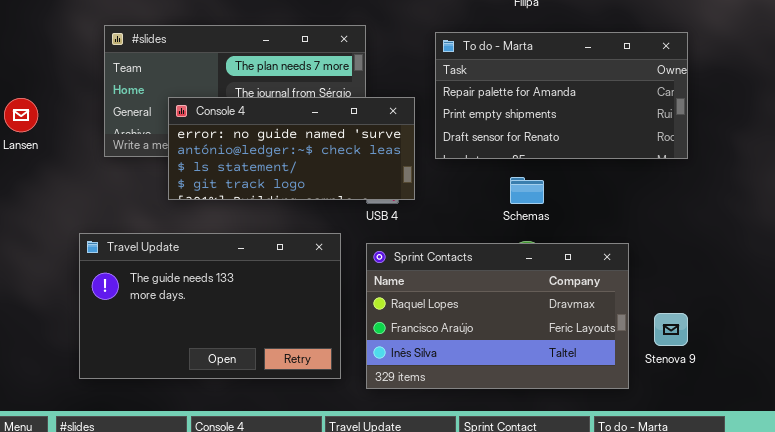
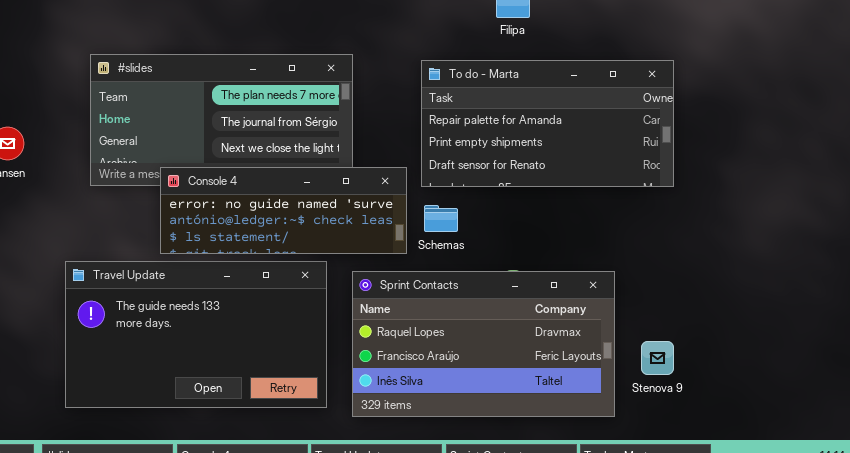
Console 4: [168,97,415,200] -> [160,167,407,254], moved, resized
Schemas: [510,177,544,204] -> [424,205,458,232], moved

